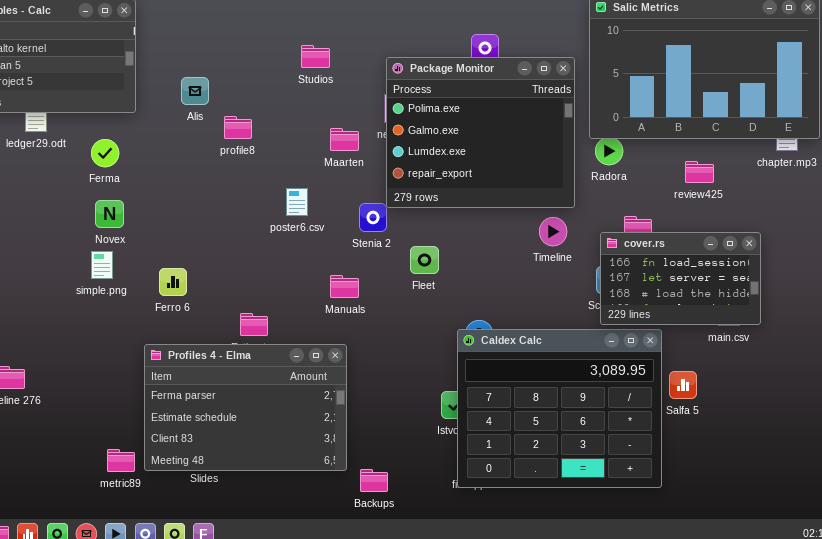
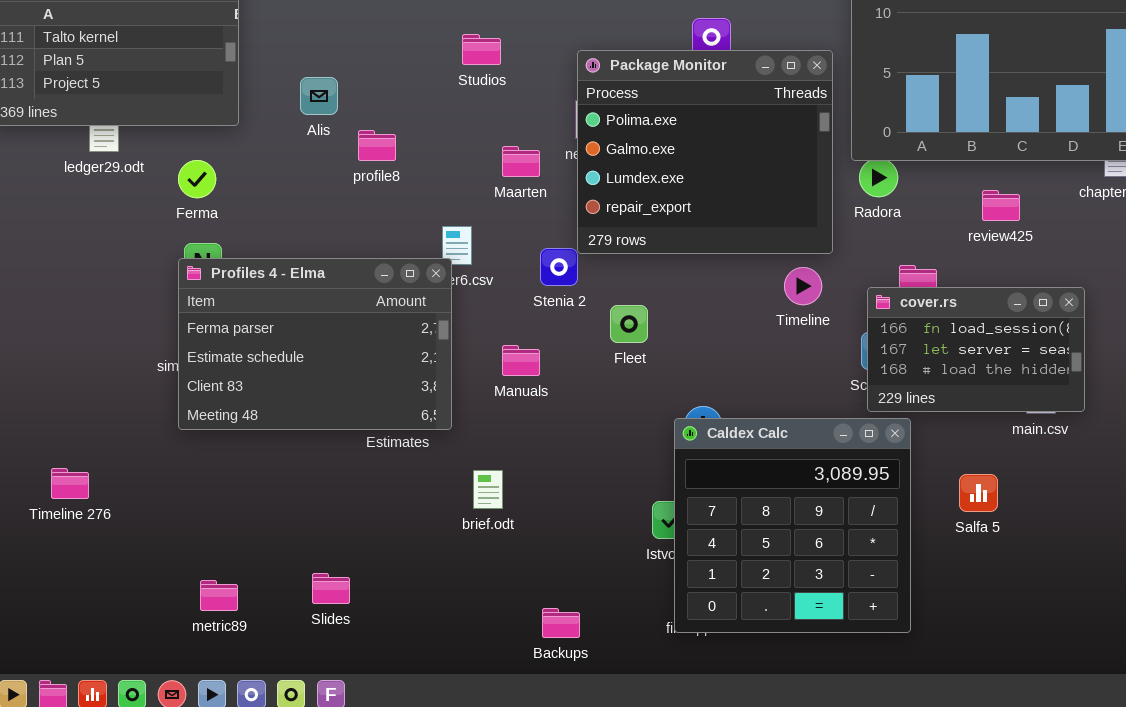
Caldex Calc: [457,329,662,488] -> [674,418,911,633], resized
Profiles 4 - Elma: [144,344,347,471] -> [178,258,452,430], moved

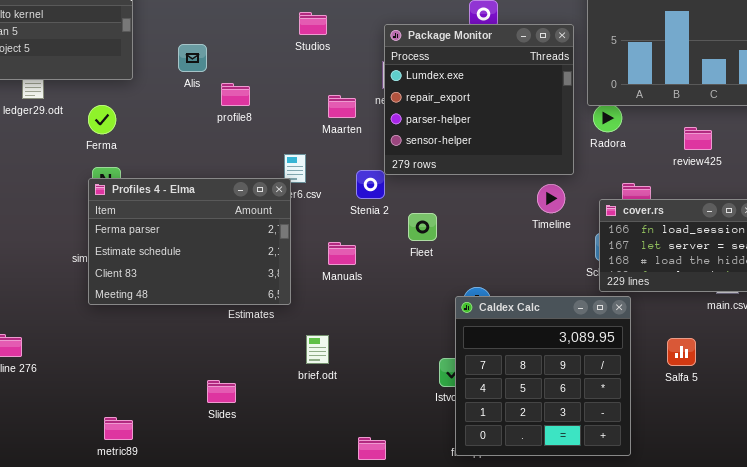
Package Monitor: [577,50,833,254] -> [384,24,574,175], scrolled down 2 rows
Slides: [312,573,350,604] -> [207,380,236,403], moved

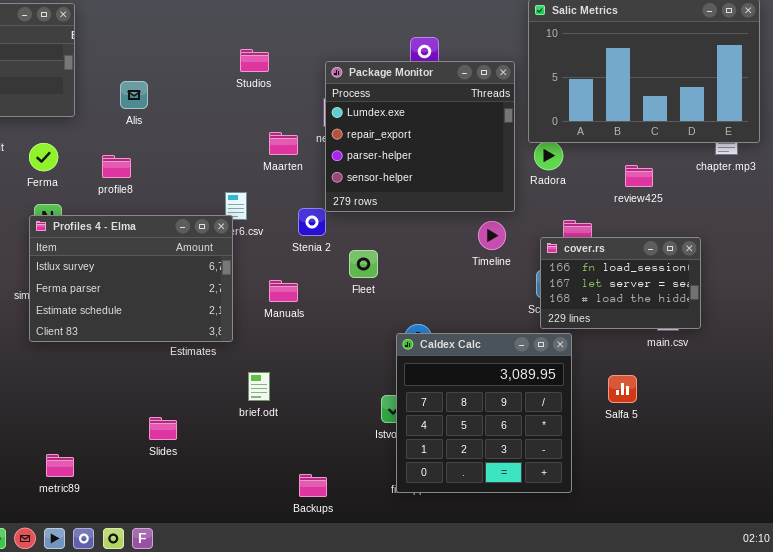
profile8: [221,83,250,106] -> [102,155,131,178], moved
Profiles 4 - Elma: [88,178,291,305] -> [29,215,233,342], scrolled up 1 row

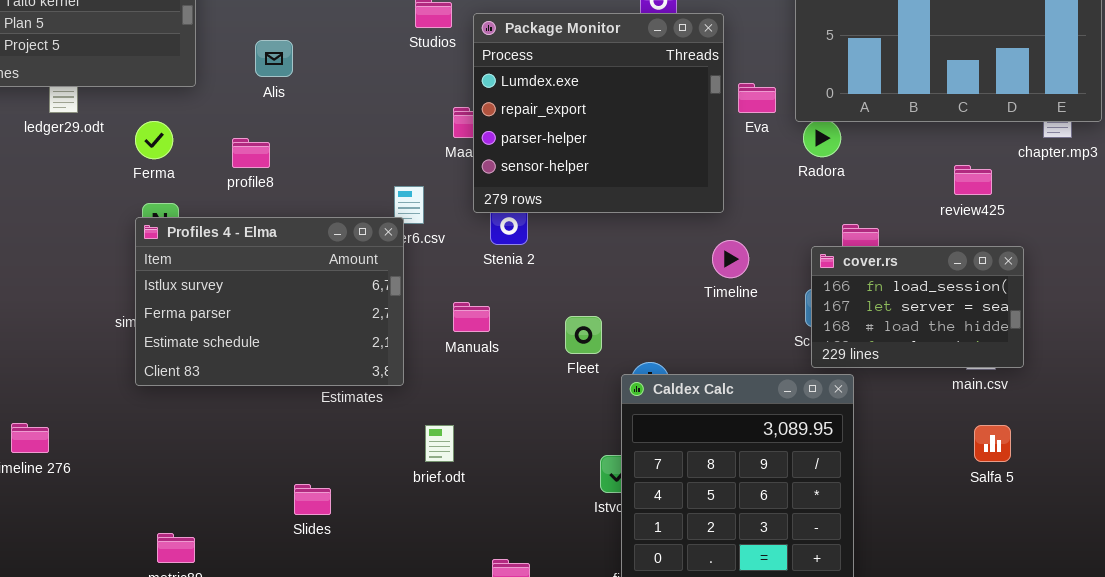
Package Monitor: [325,61,515,212] -> [473,13,724,213], moved
review425: [625,165,653,187] -> [954,165,992,195], moved
Timeline: [478,221,506,250] -> [712,240,749,278], moved
Fleet: [349,250,378,278] -> [565,316,602,354], moved
Salfa 5: [608,375,637,403] -> [974,425,1011,462], moved

